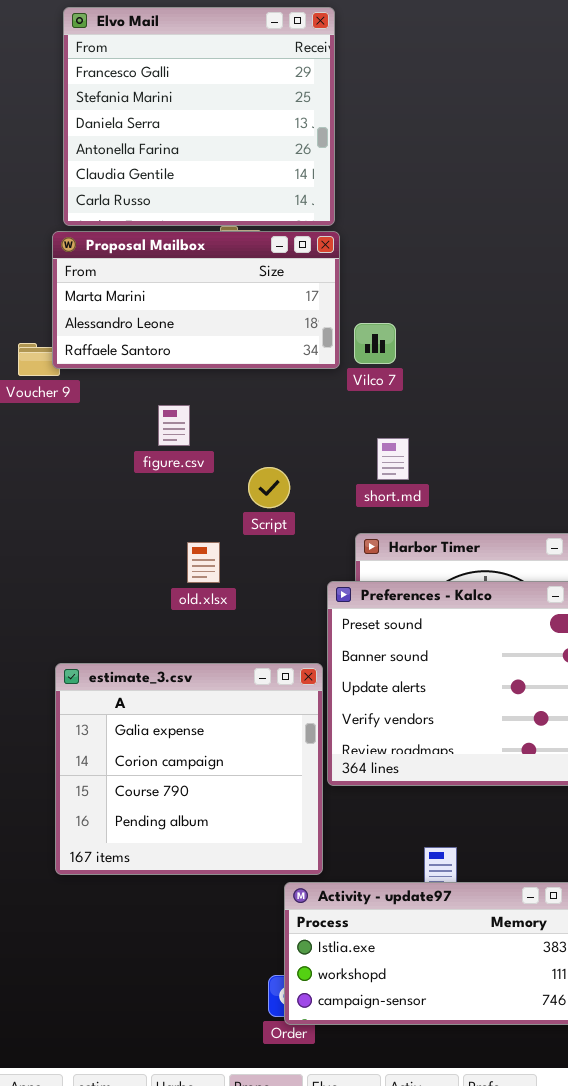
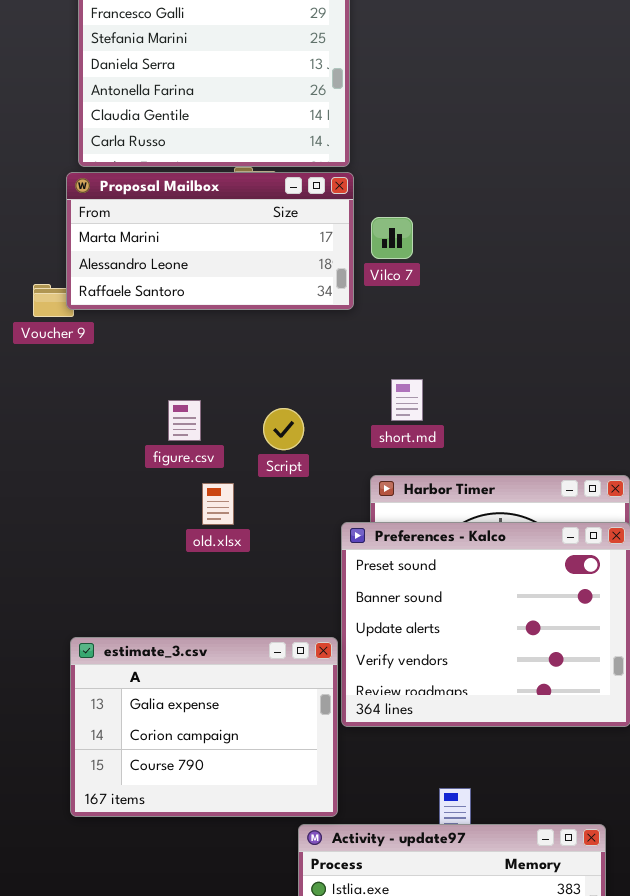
Vilco 7: [354,323,396,364] -> [371,217,413,259], moved
figure.csv: [158,405,190,446] -> [168,400,201,441], moved
estimate_3.csv: [55,663,323,875] -> [70,637,338,817], resized

